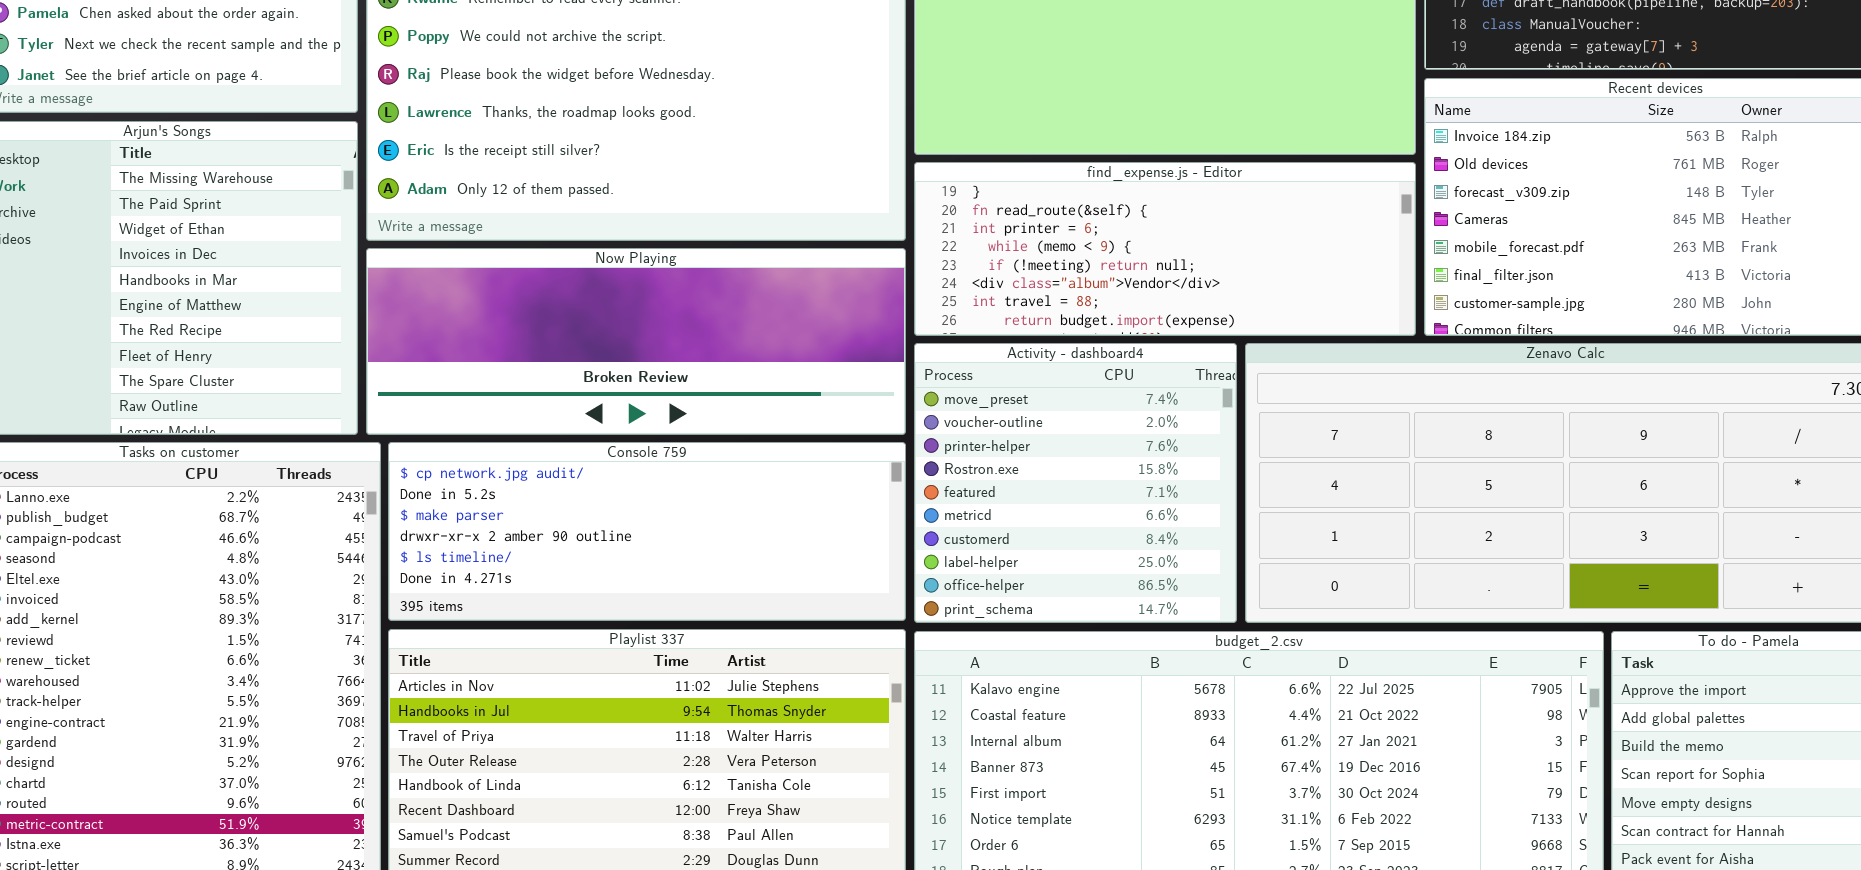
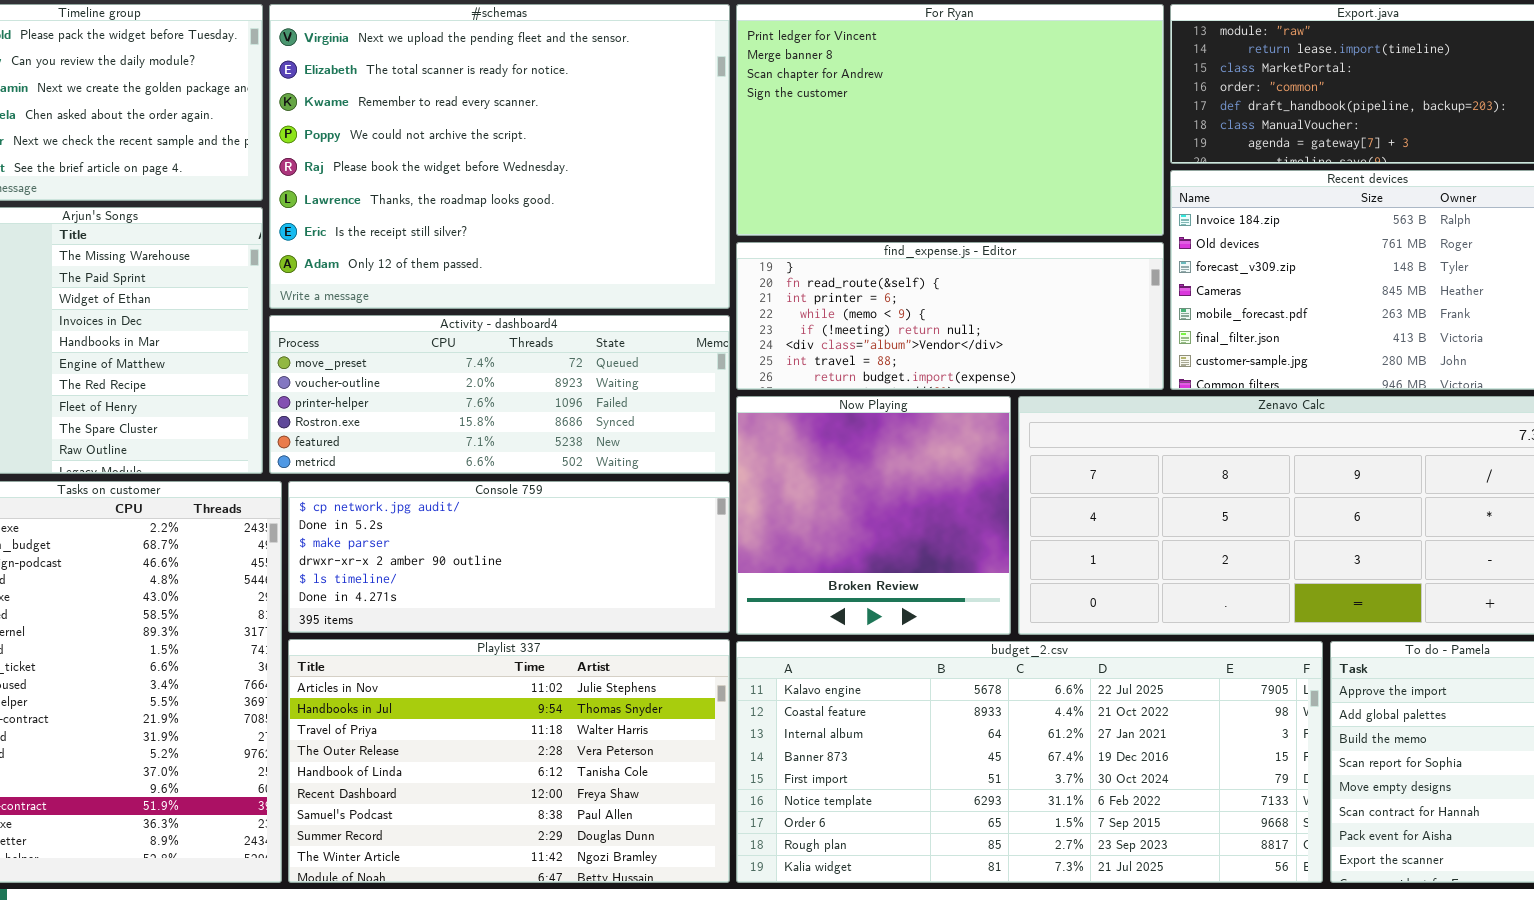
Now Playing: [366,248,906,435] -> [736,396,1011,635], moved, resized
Activity - dashboard4: [914,343,1237,623] -> [269,315,730,474], moved, resized

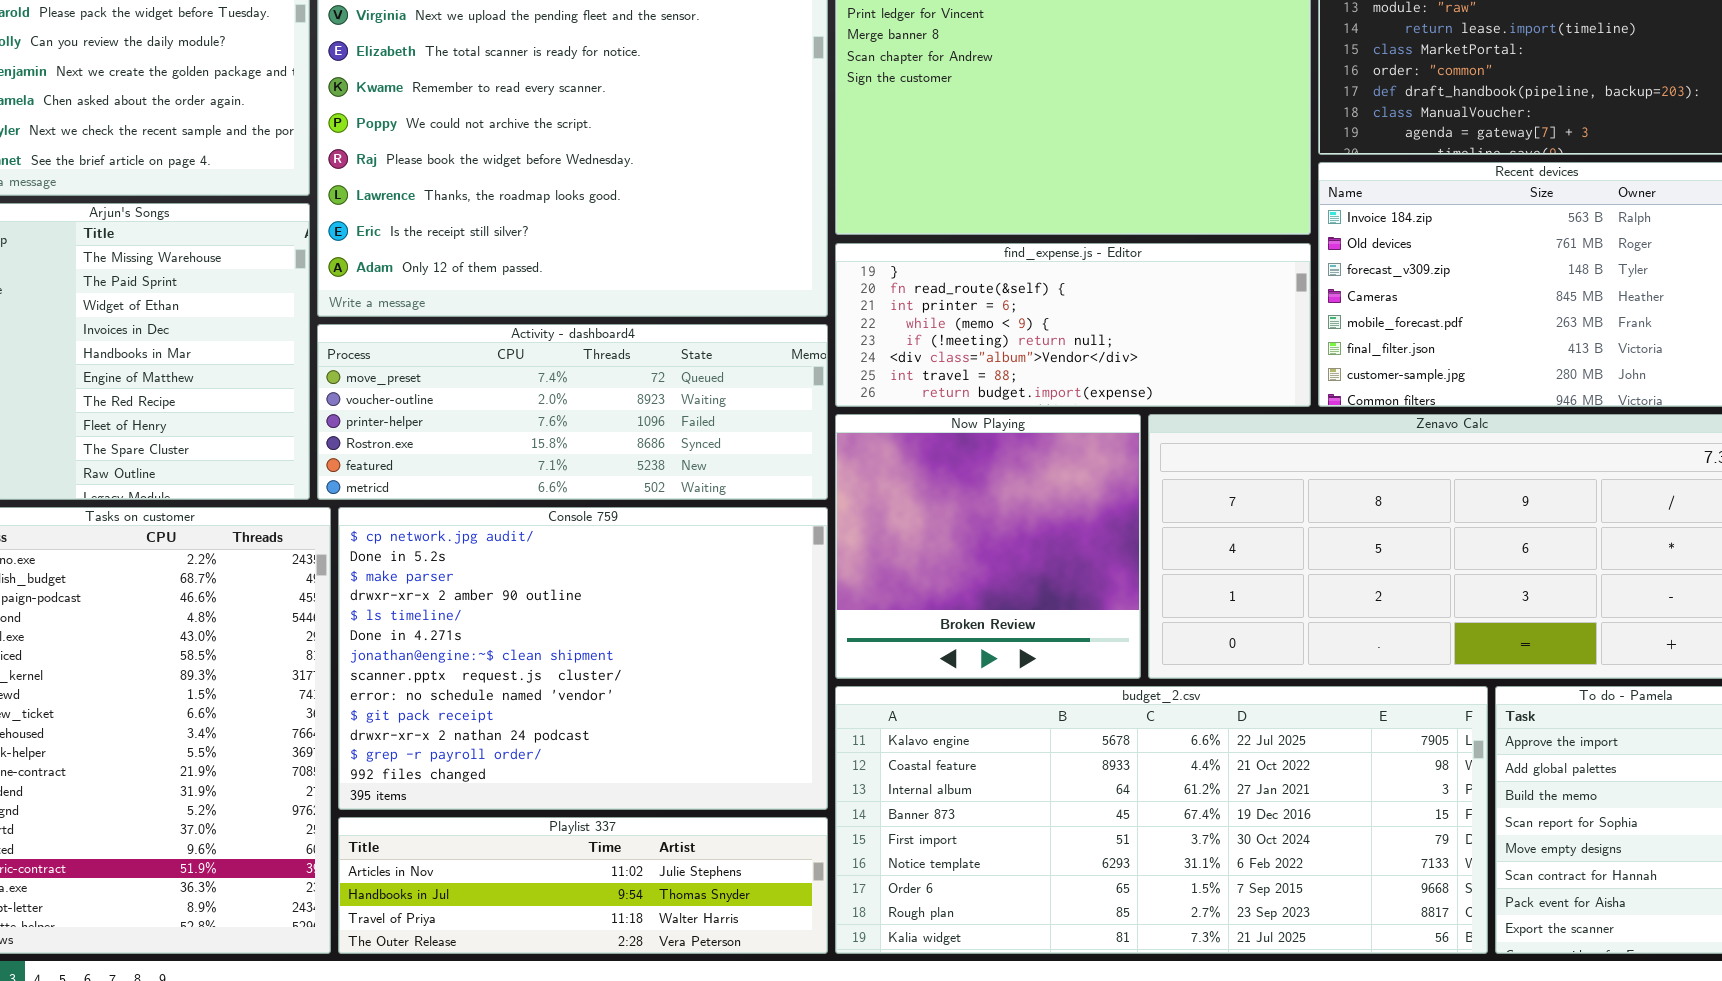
Console 759: [288,481,730,633] -> [338,507,828,810], resized
Playlist 337: [288,639,730,883] -> [338,817,828,954], resized

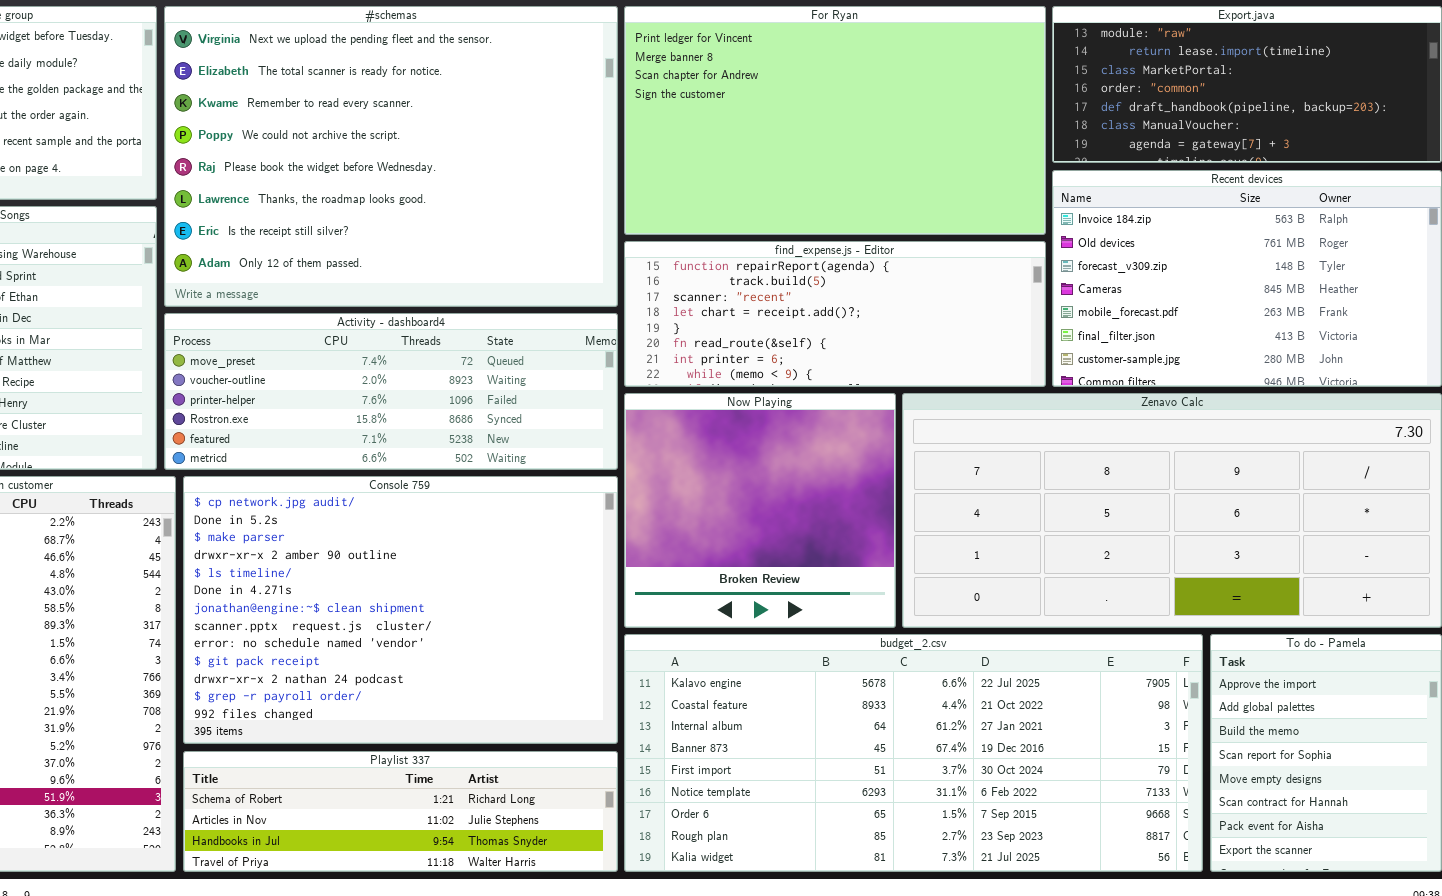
find_expense.js - Editor: [835,243,1311,407] -> [624,241,1046,387], scrolled up 4 rows
Playlist 337: [338,817,828,954] -> [183,751,618,872], scrolled up 1 row

